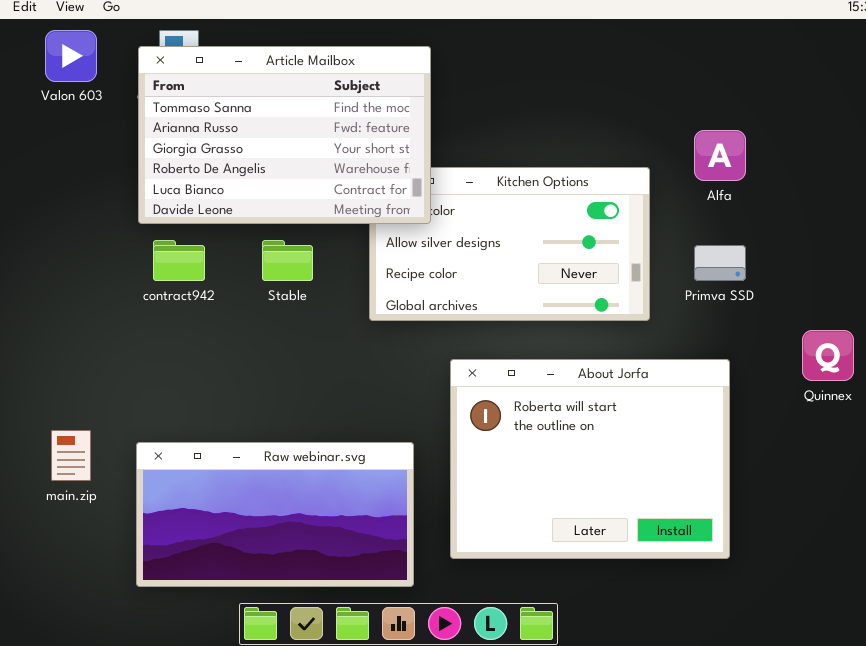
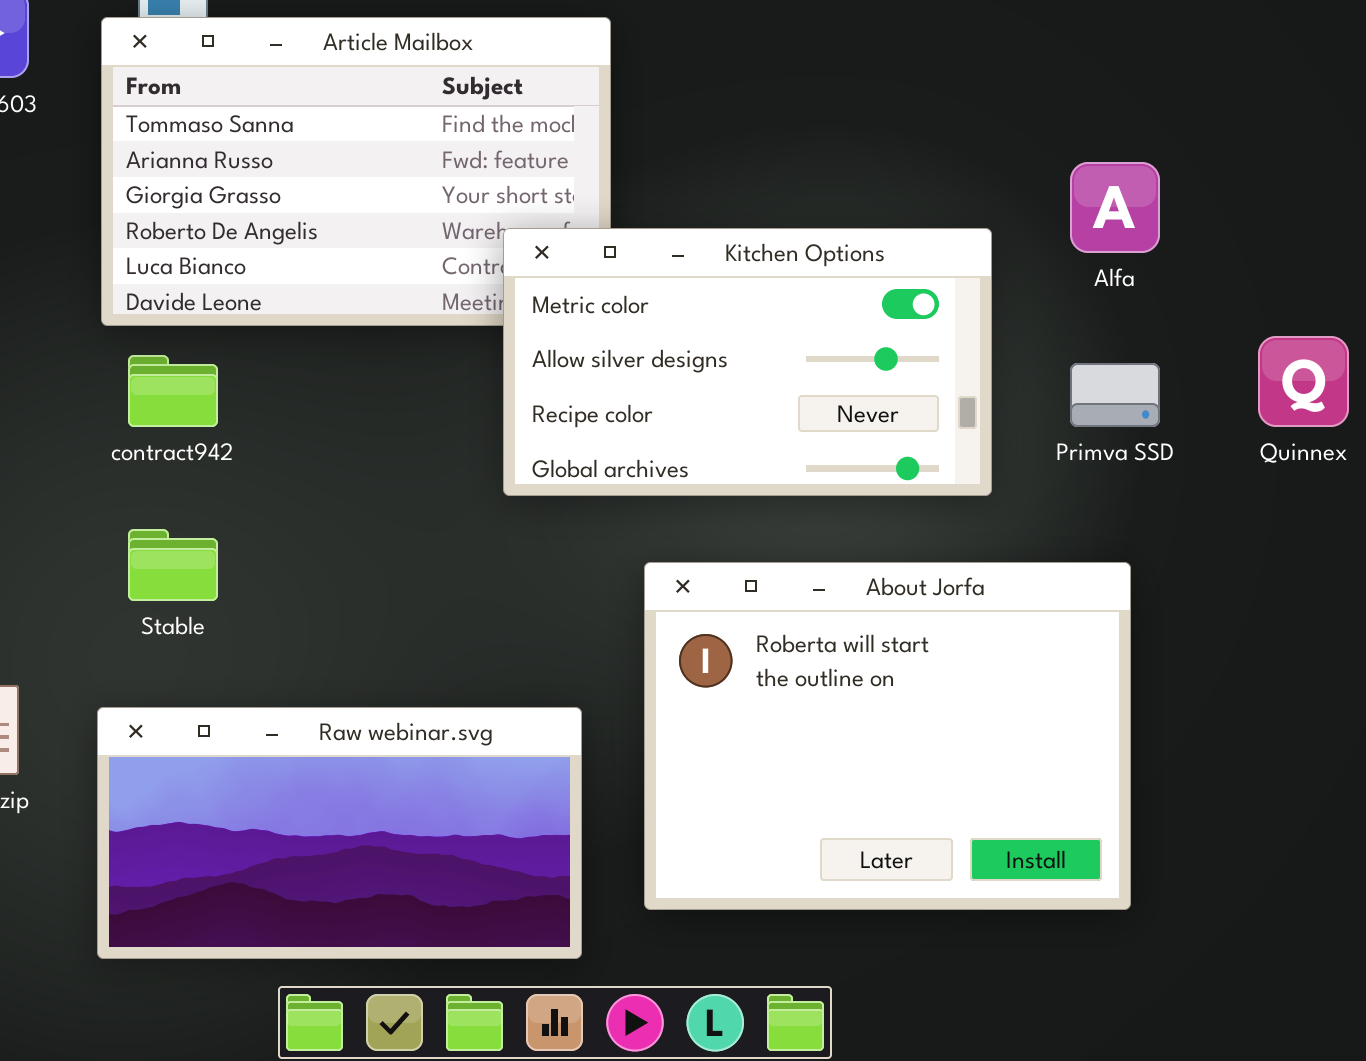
Kitchen Options: [369,167,650,321] -> [503,228,992,496], raised
Stable: [262,240,313,281] -> [128,529,218,601], moved
Quinnex: [802,330,854,381] -> [1258,336,1349,427], moved

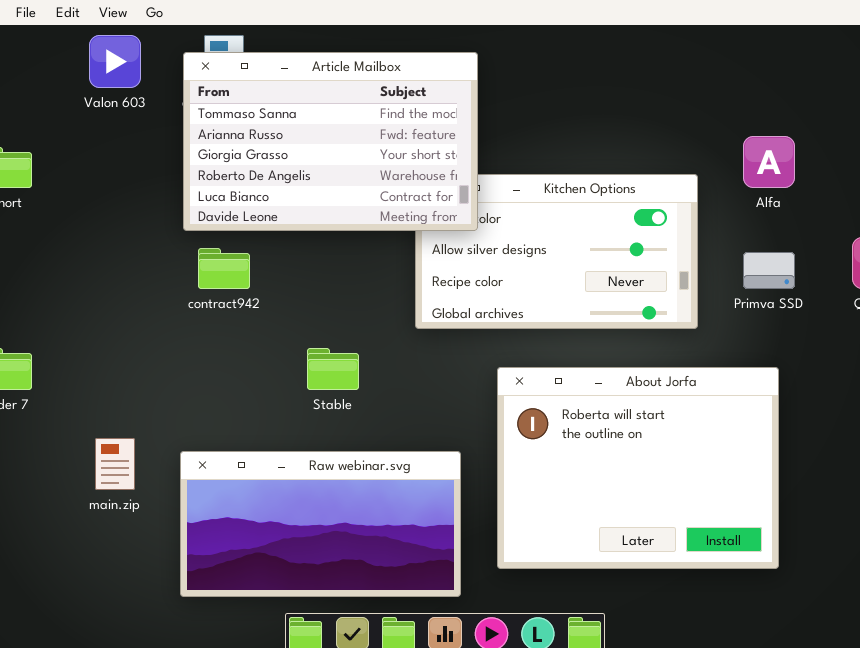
Article Mailbox: [101,17,611,326] -> [183,52,478,231], raised
Stable: [128,529,218,601] -> [307,348,359,390], moved

